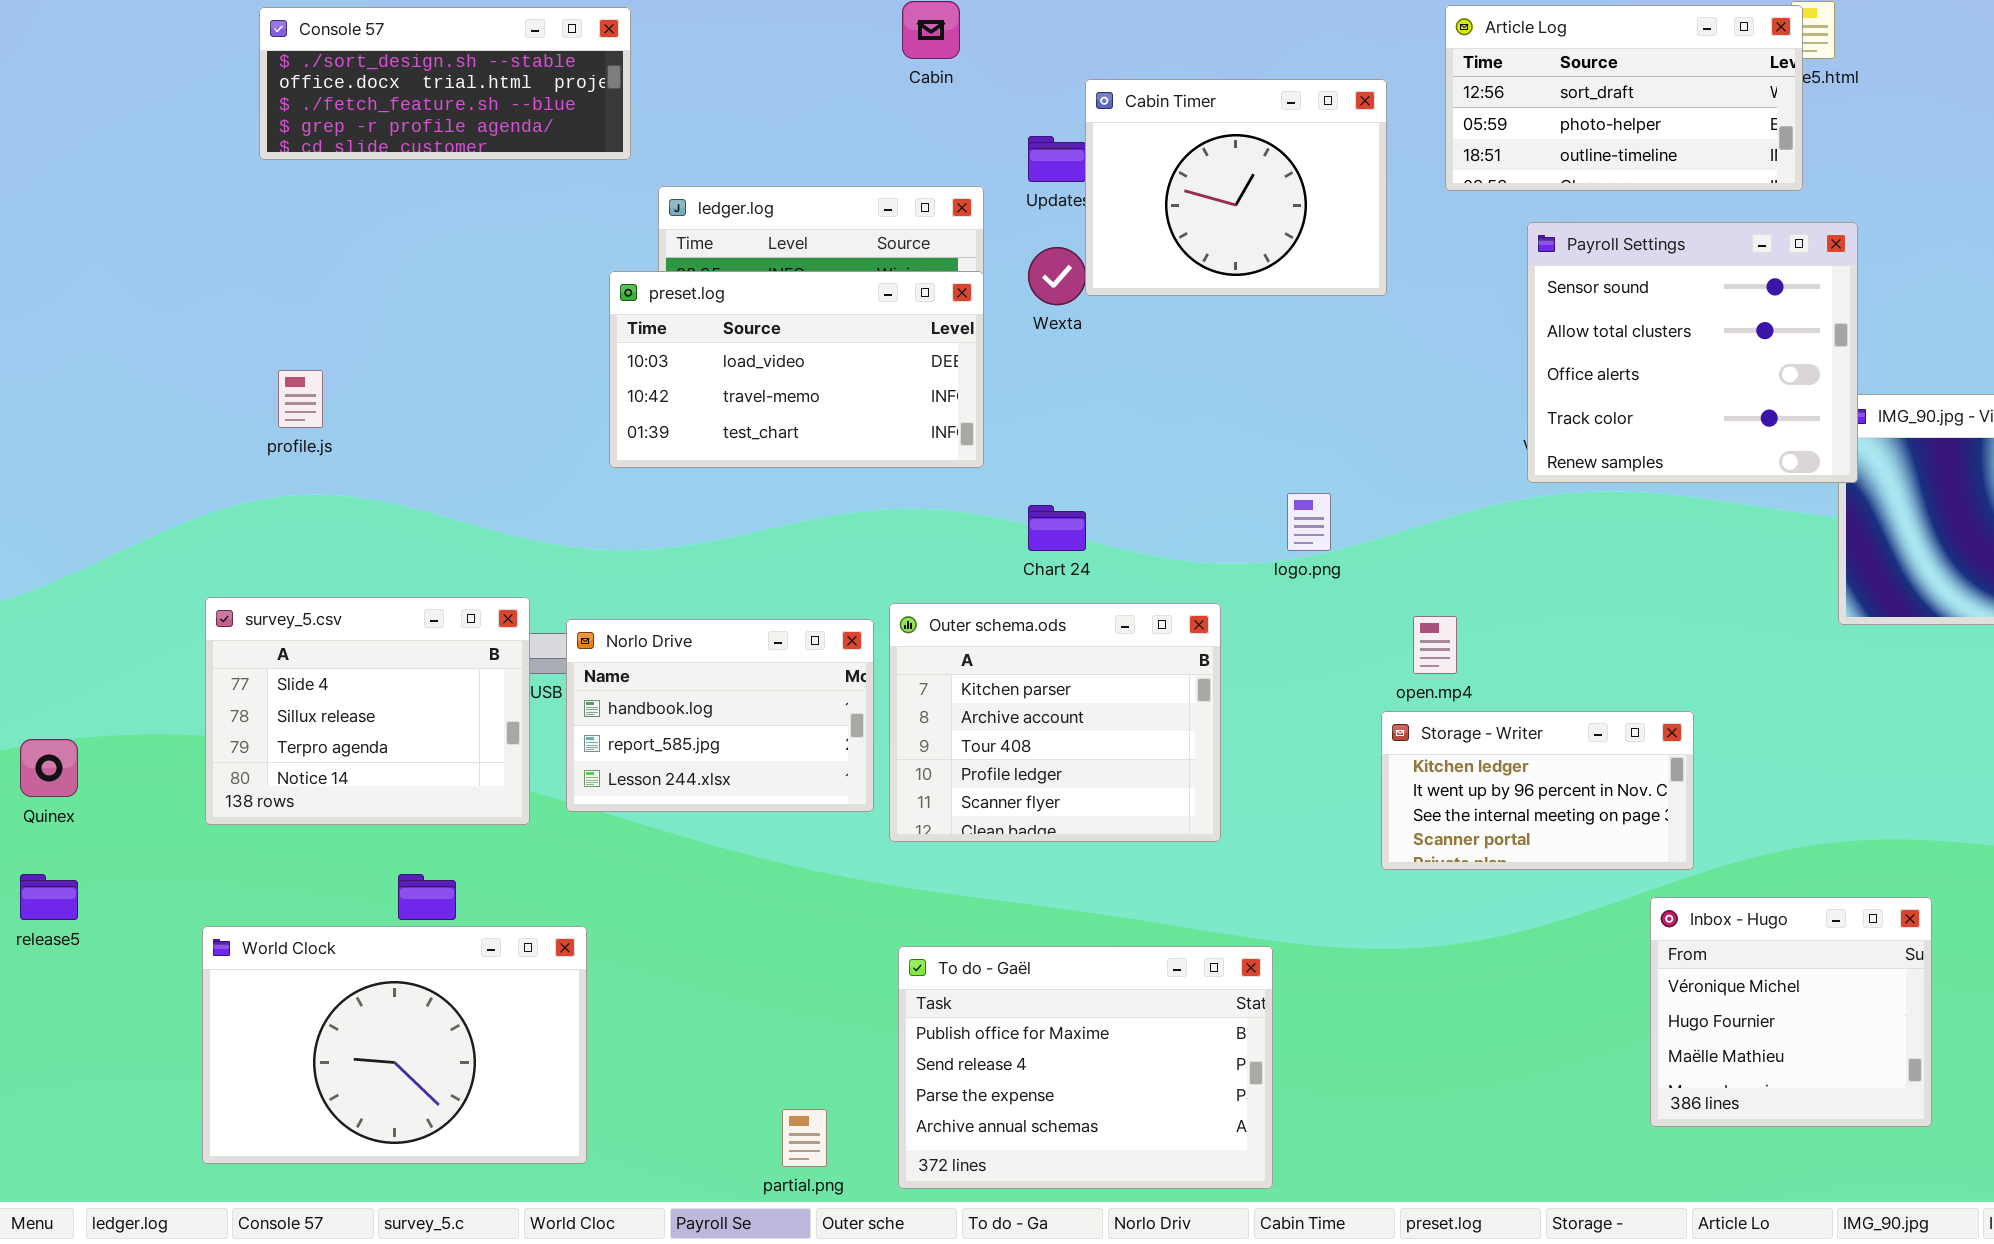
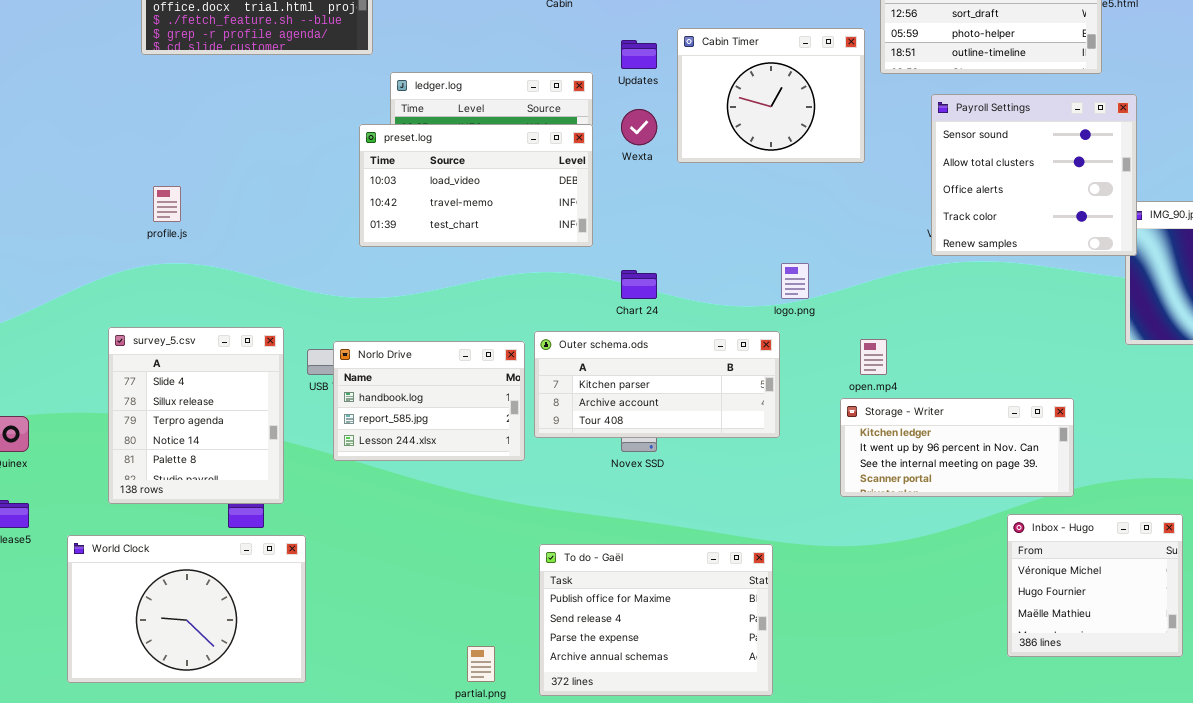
Cabin Timer: [1085,79,1387,296] -> [677,28,865,163], moved
survey_5.csv: [205,597,530,825] -> [108,327,284,504], resized
Outer schema.ods: [889,603,1221,842] -> [534,331,780,438], resized
Storage - Writer: [1381,711,1694,870] -> [840,398,1074,497], resized
World Clock: [202,926,587,1164] -> [67,535,306,683], moved

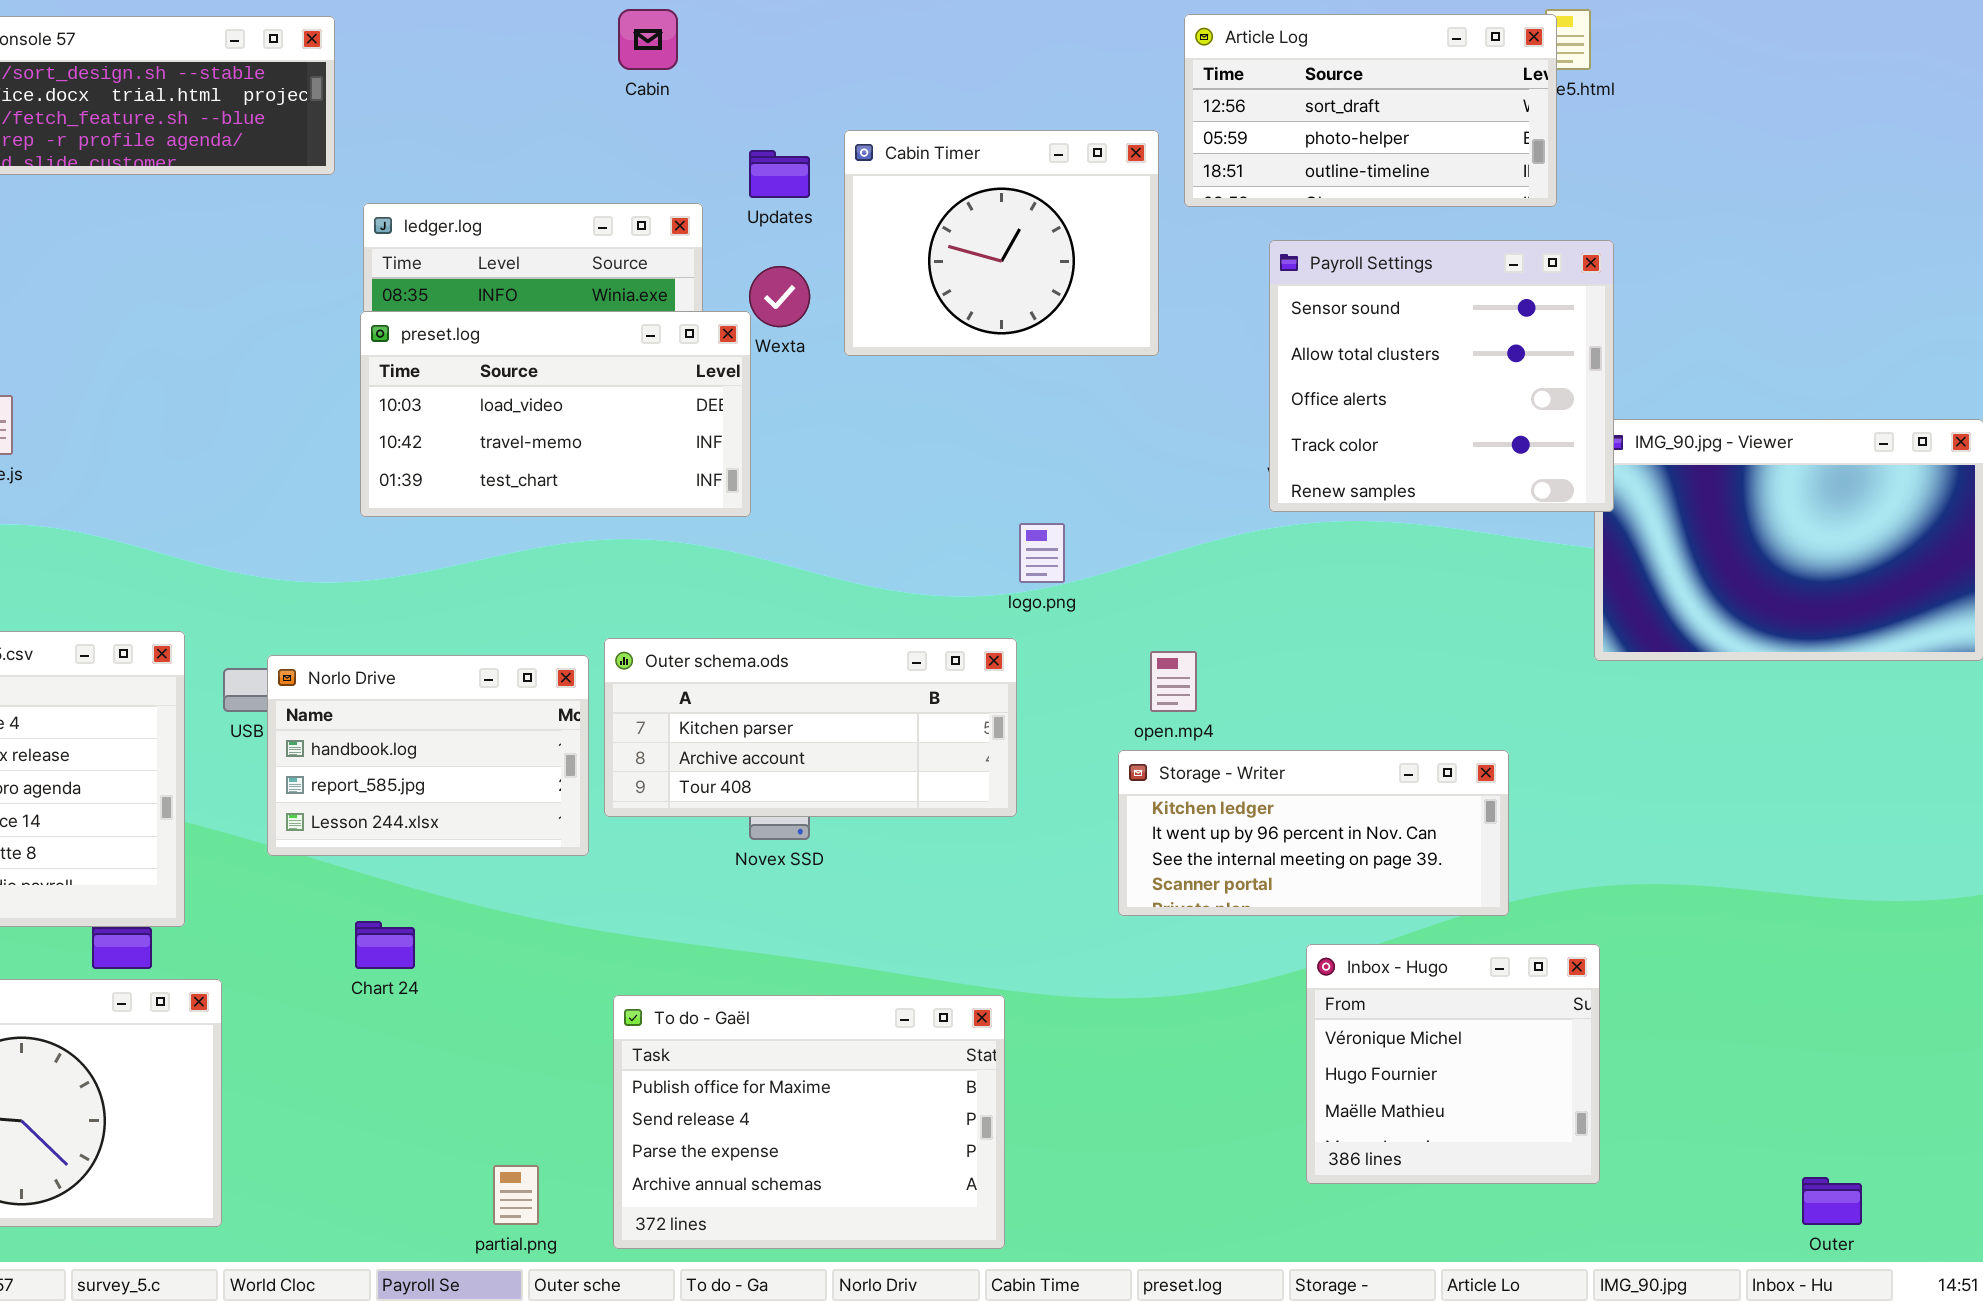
preset.log: [359,124,593,247] -> [360,311,751,517], moved
Chart 24: [621,270,657,299] -> [355,921,415,969], moved
Inbox - Hugo: [1007,514,1183,657] -> [1306,944,1600,1184], moved

